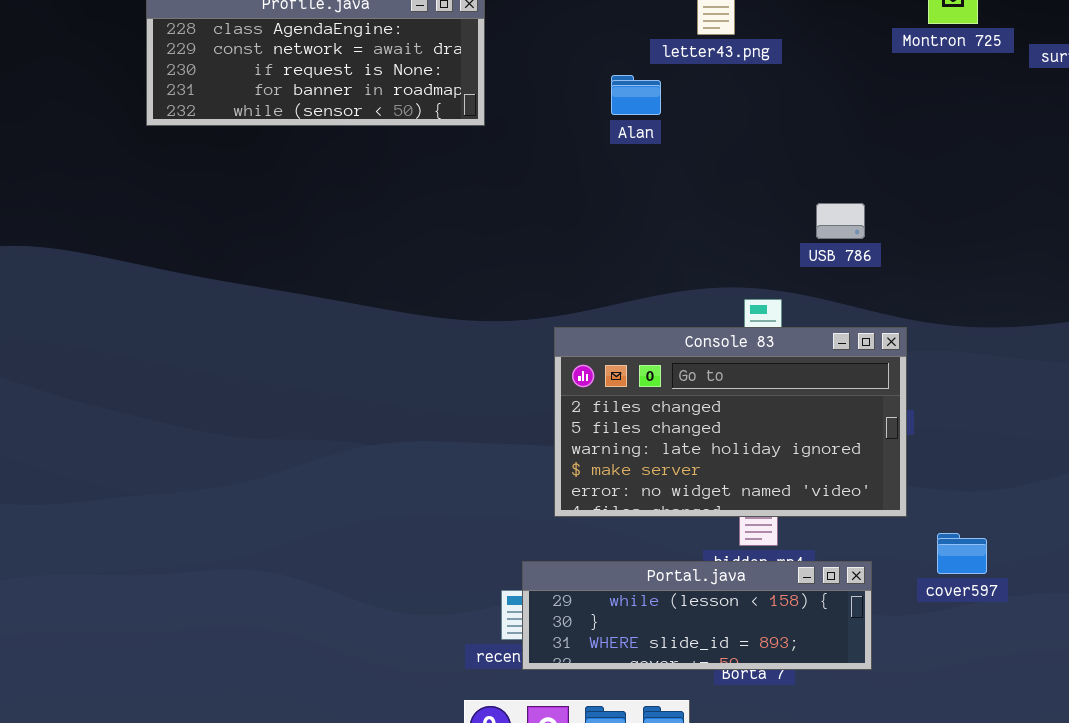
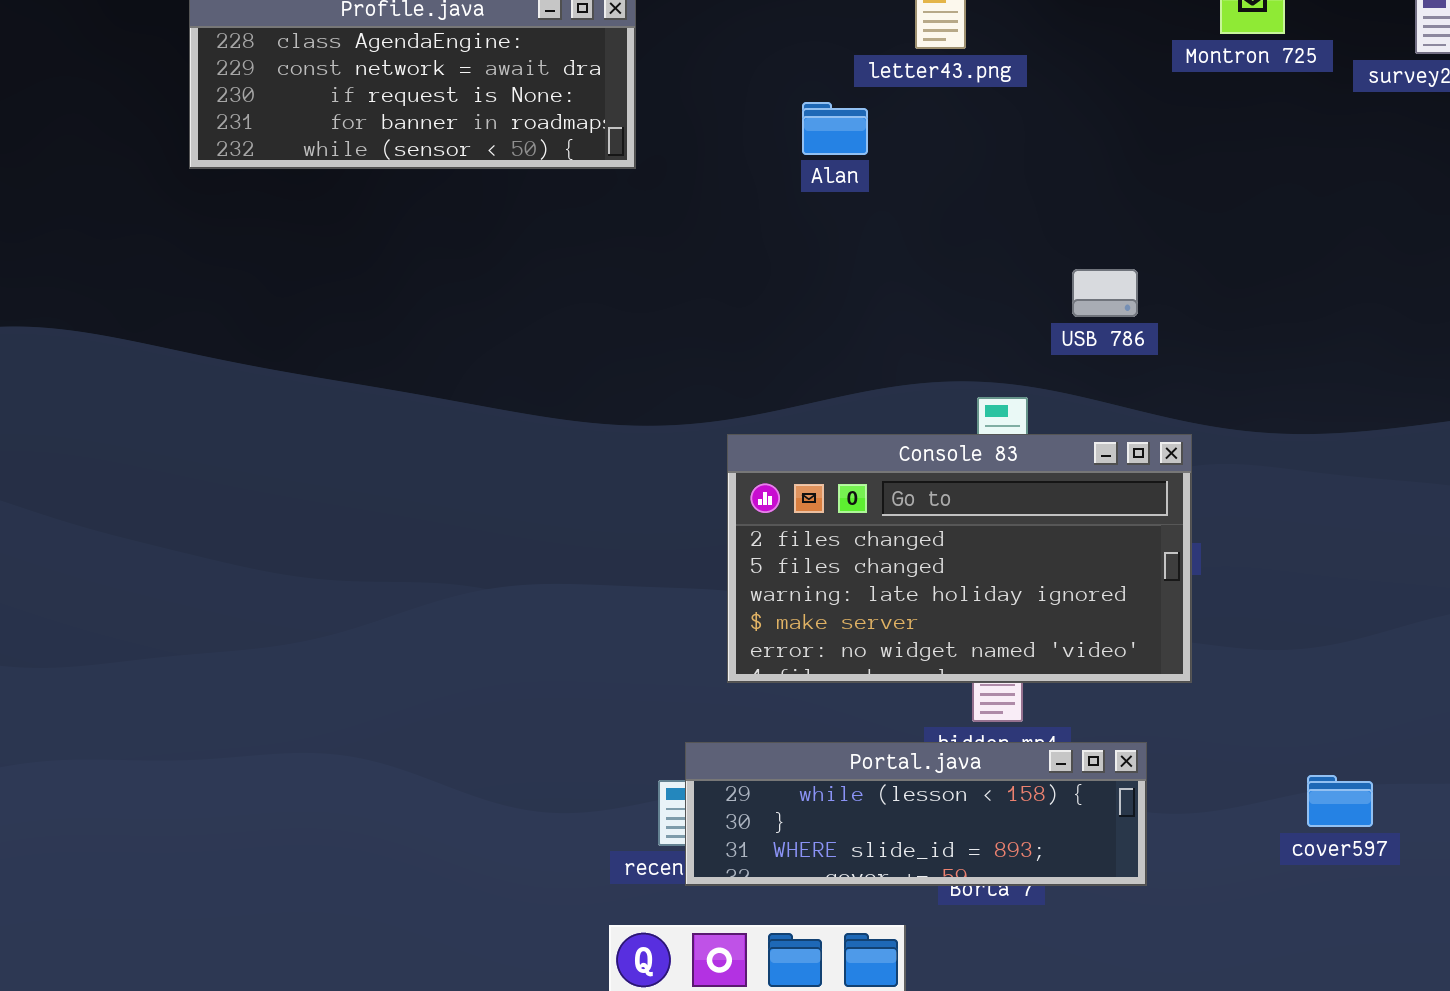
cover597: [937,533,987,574] -> [1307,775,1373,827], moved

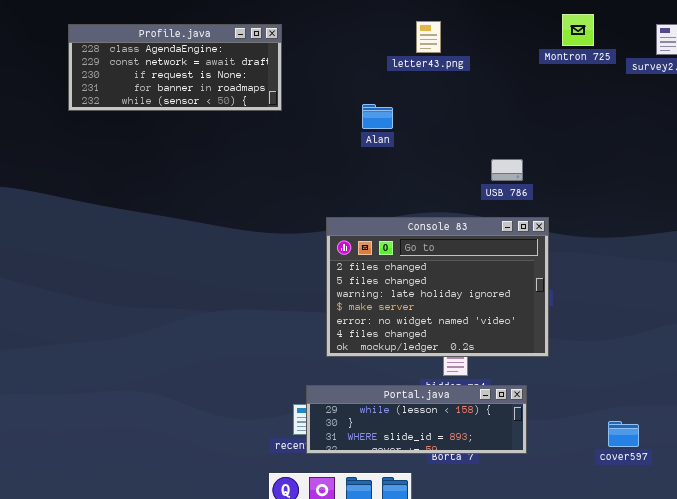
Alan: [802,102,868,155] -> [362,104,393,129], moved
Console 83: [727,434,1192,683] -> [326,217,549,357], resized
cover597: [1307,775,1373,827] -> [608,421,639,447], moved

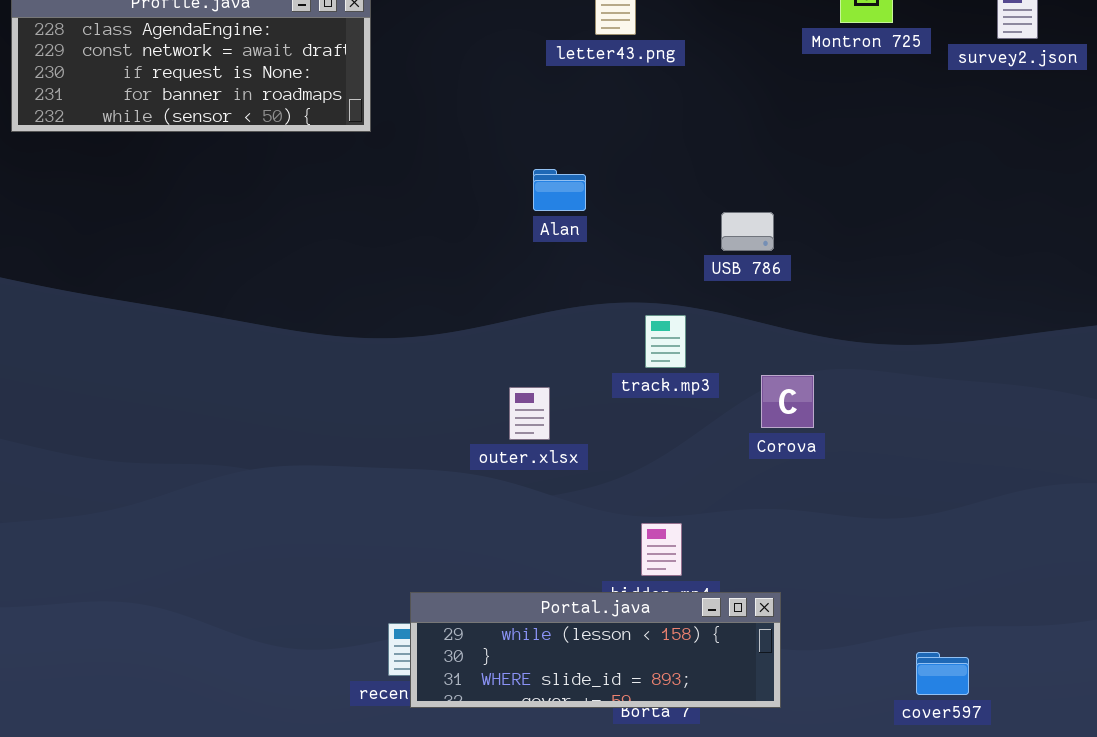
Alan: [362,104,393,129] -> [533,169,586,211], moved
Console 83: [326,217,549,357] -> none, closed

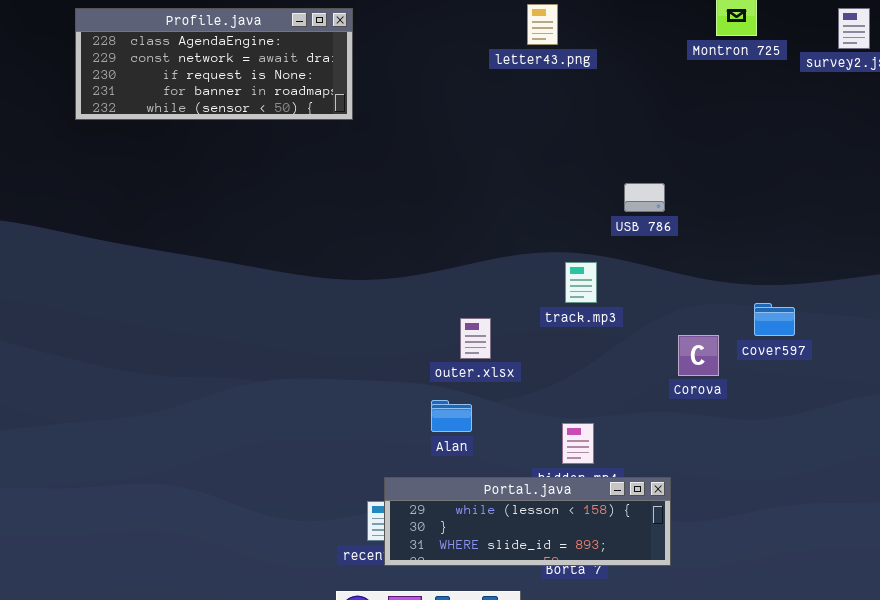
Alan: [533,169,586,211] -> [431,400,472,432], moved
Corova: [761,375,814,428] -> [678,335,719,376], moved
cover597: [916,652,969,695] -> [754,303,795,336], moved

